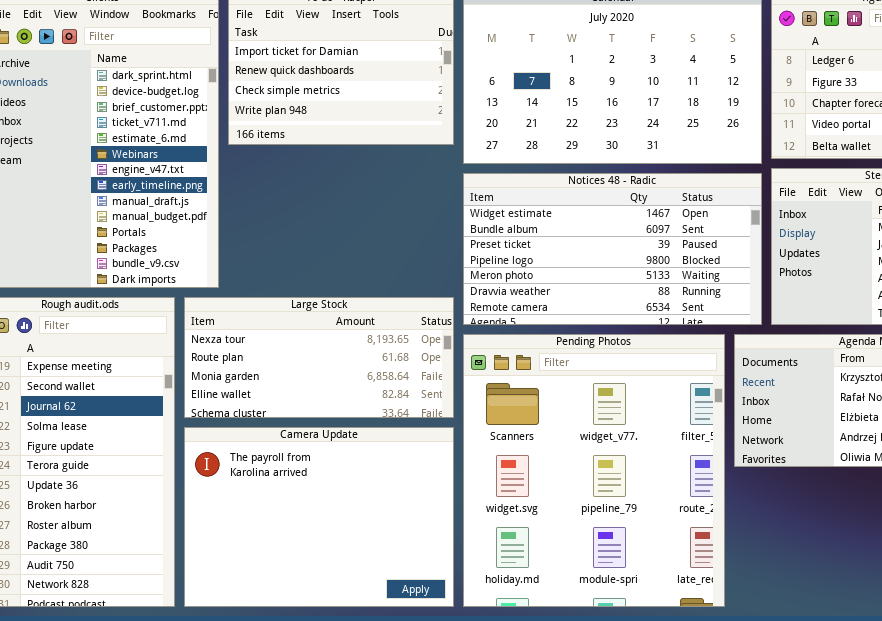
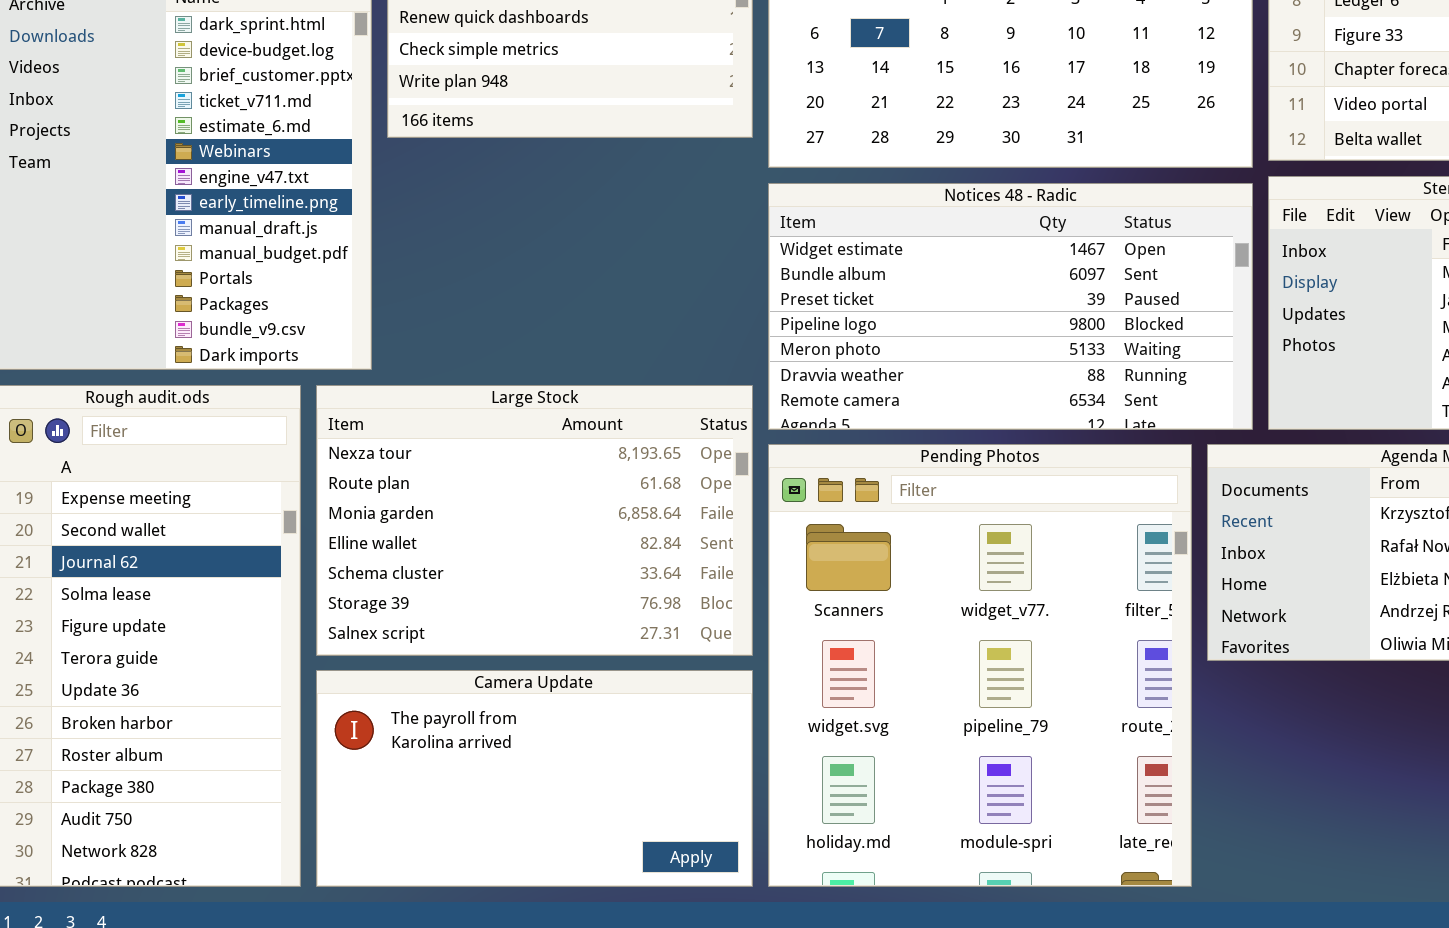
Large Stock: [184,297,454,418] -> [316,385,753,656], resized
Camera Update: [184,427,454,607] -> [316,670,753,887], resized

